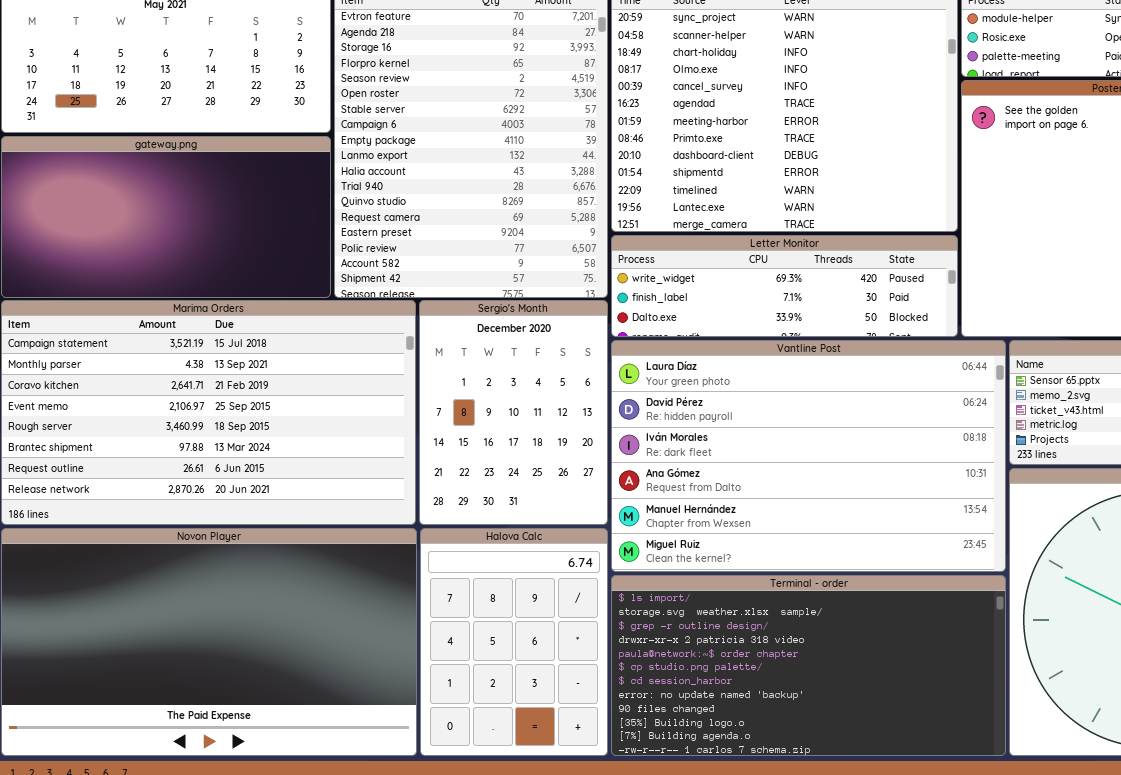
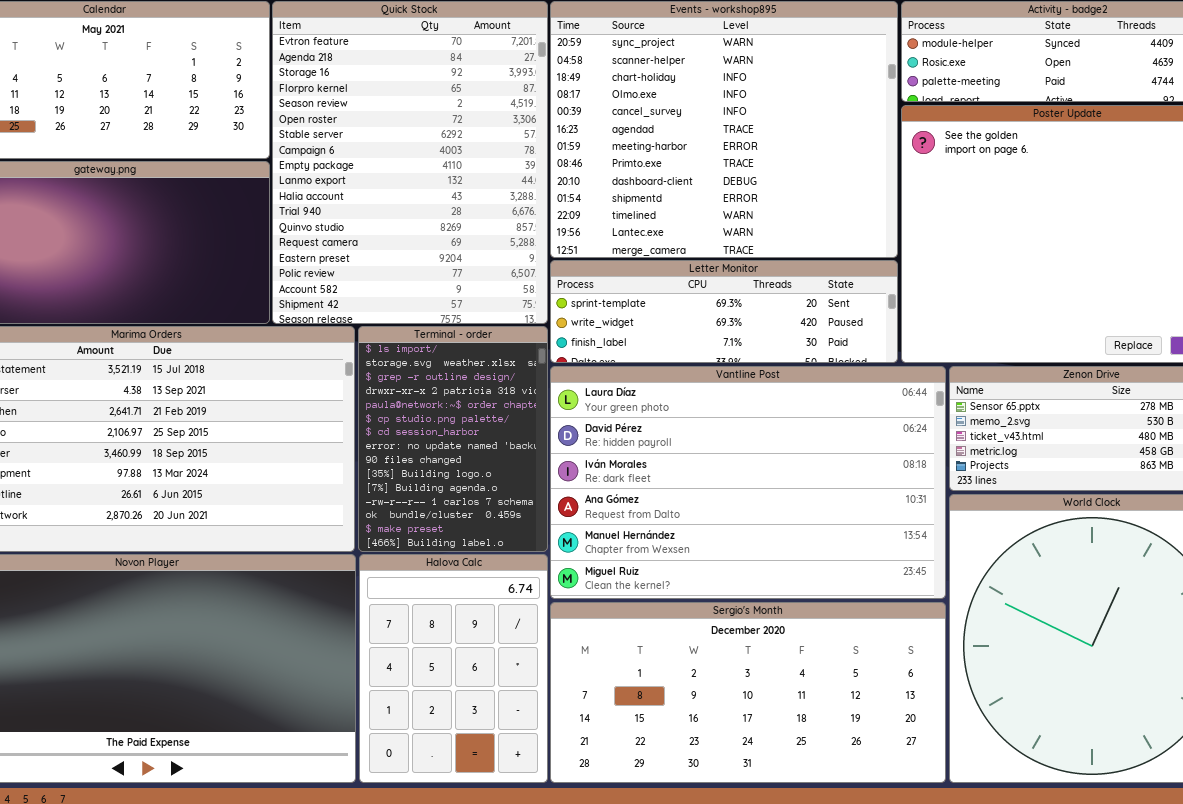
Letter Monitor: [611,235,958,337] -> [550,260,898,363], scrolled up 1 row
Sergio's Month: [419,300,608,525] -> [550,602,946,783], moved, resized
Terminal - order: [611,575,1006,756] -> [358,326,548,552], moved, resized

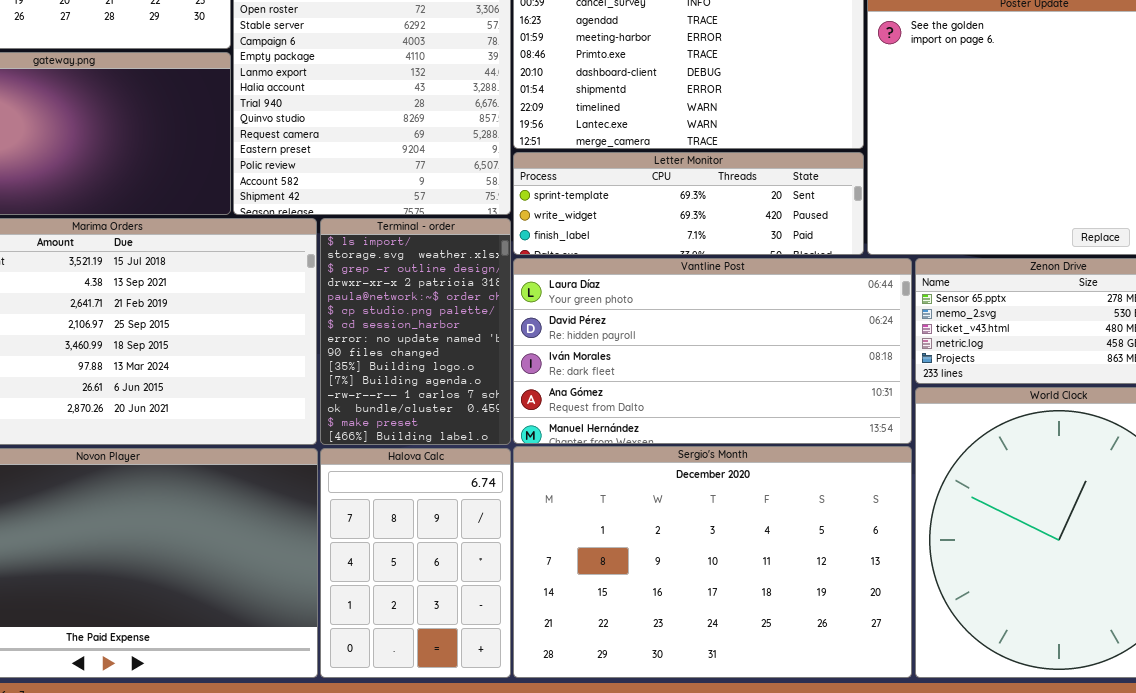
Vantline Post: [550,366,946,599] -> [513,258,912,444], resized
Sergio's Month: [550,602,946,783] -> [513,446,912,678], resized

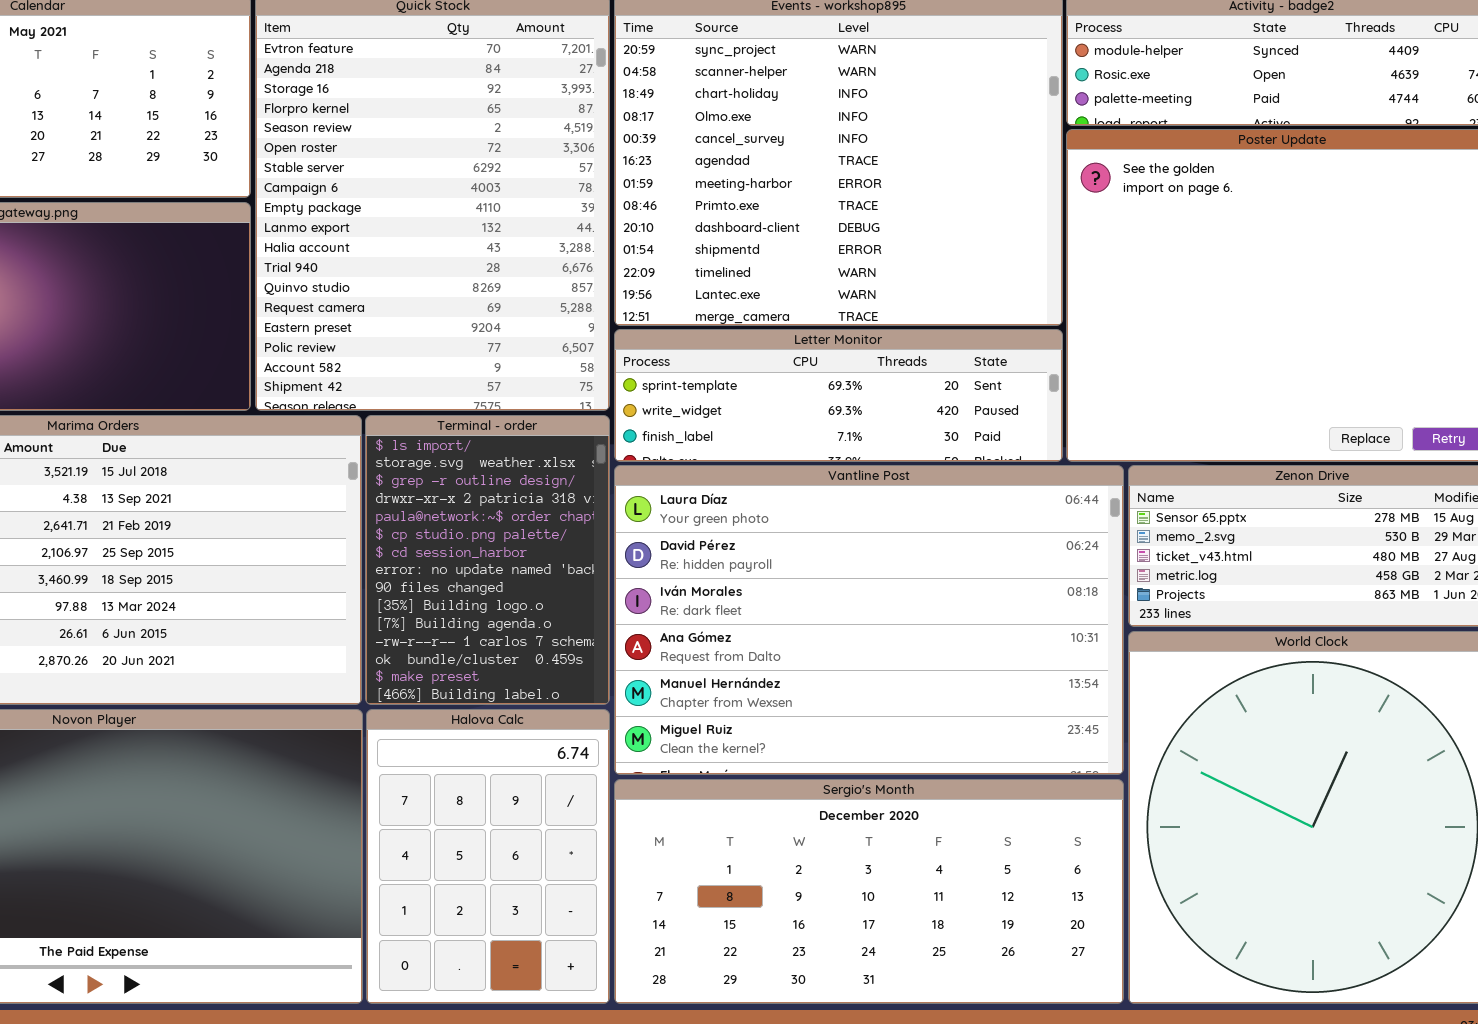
Vantline Post: [513,258,912,444] -> [614,465,1124,775], resized
Sergio's Month: [513,446,912,678] -> [614,779,1124,1004], resized

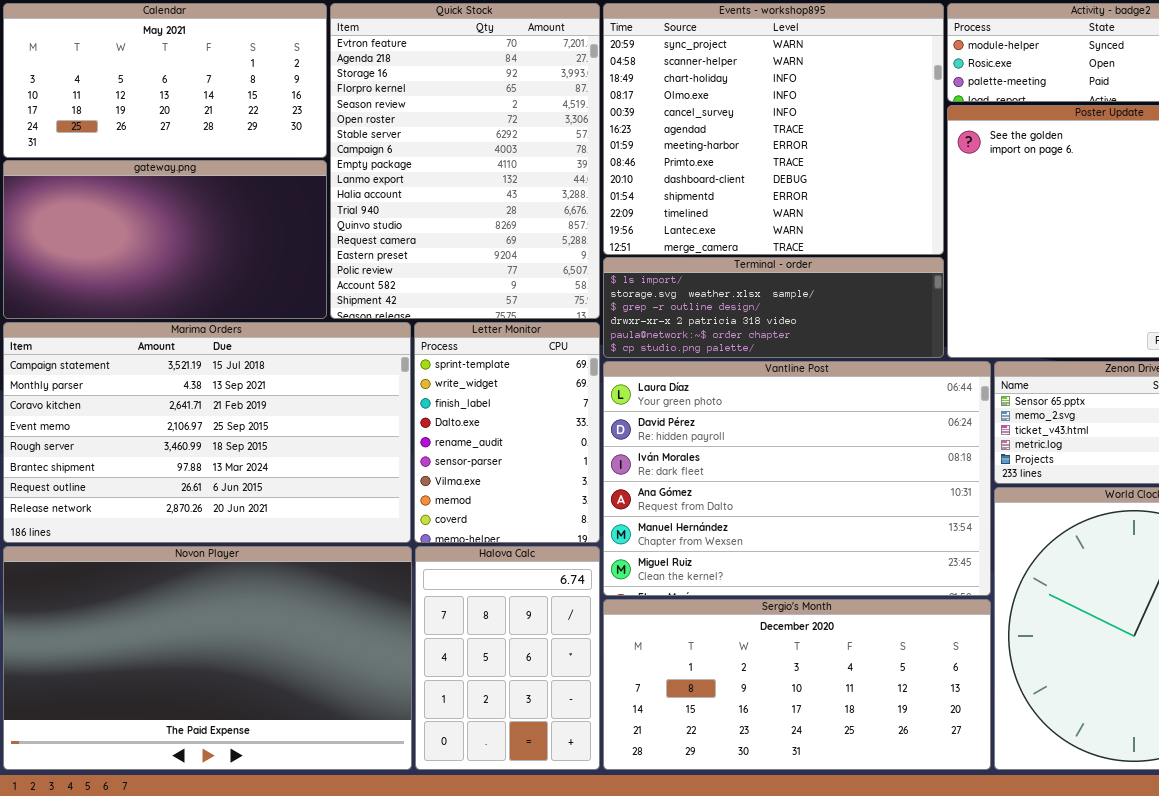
Letter Monitor: [614,329,1063,462] -> [414,322,600,543], moved, resized
Terminal - order: [365,415,610,705] -> [603,257,944,358], moved, resized

